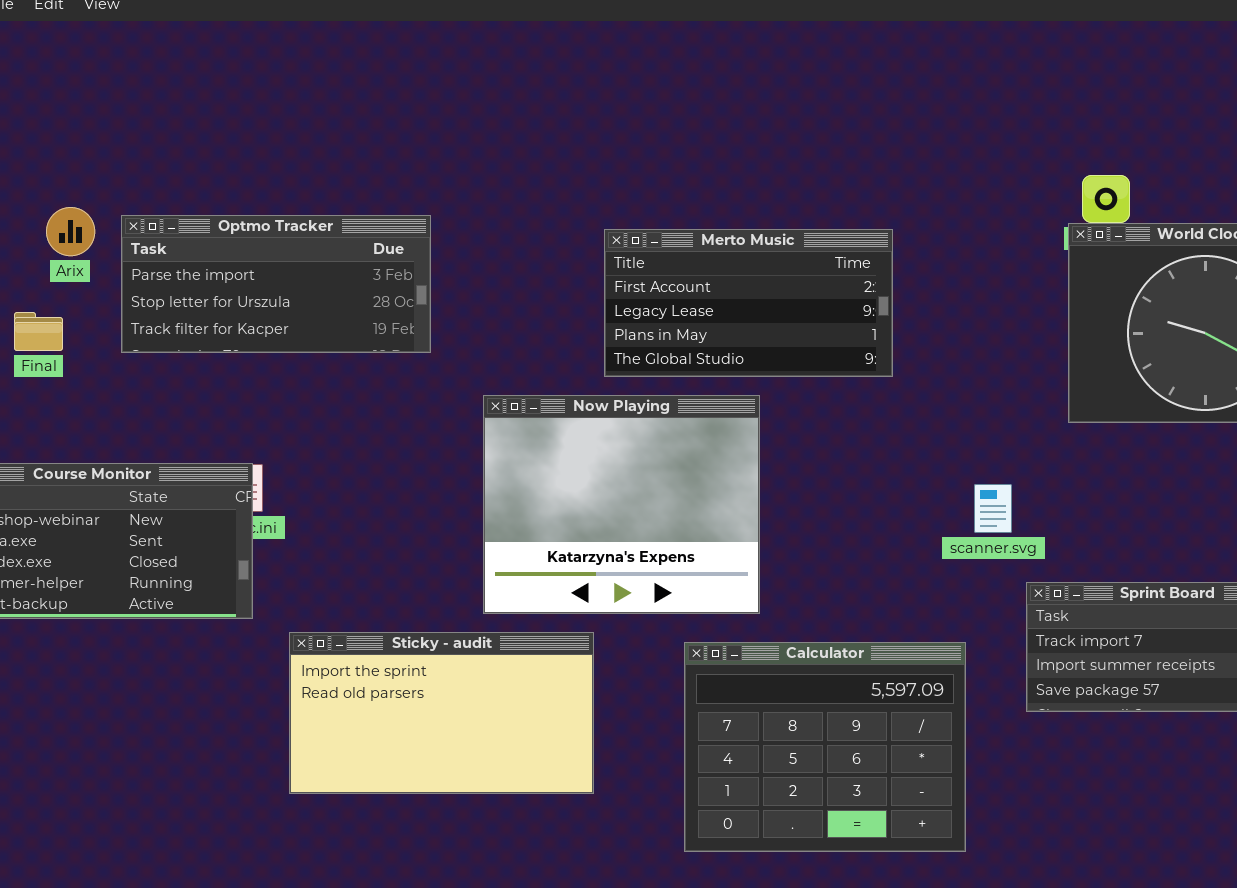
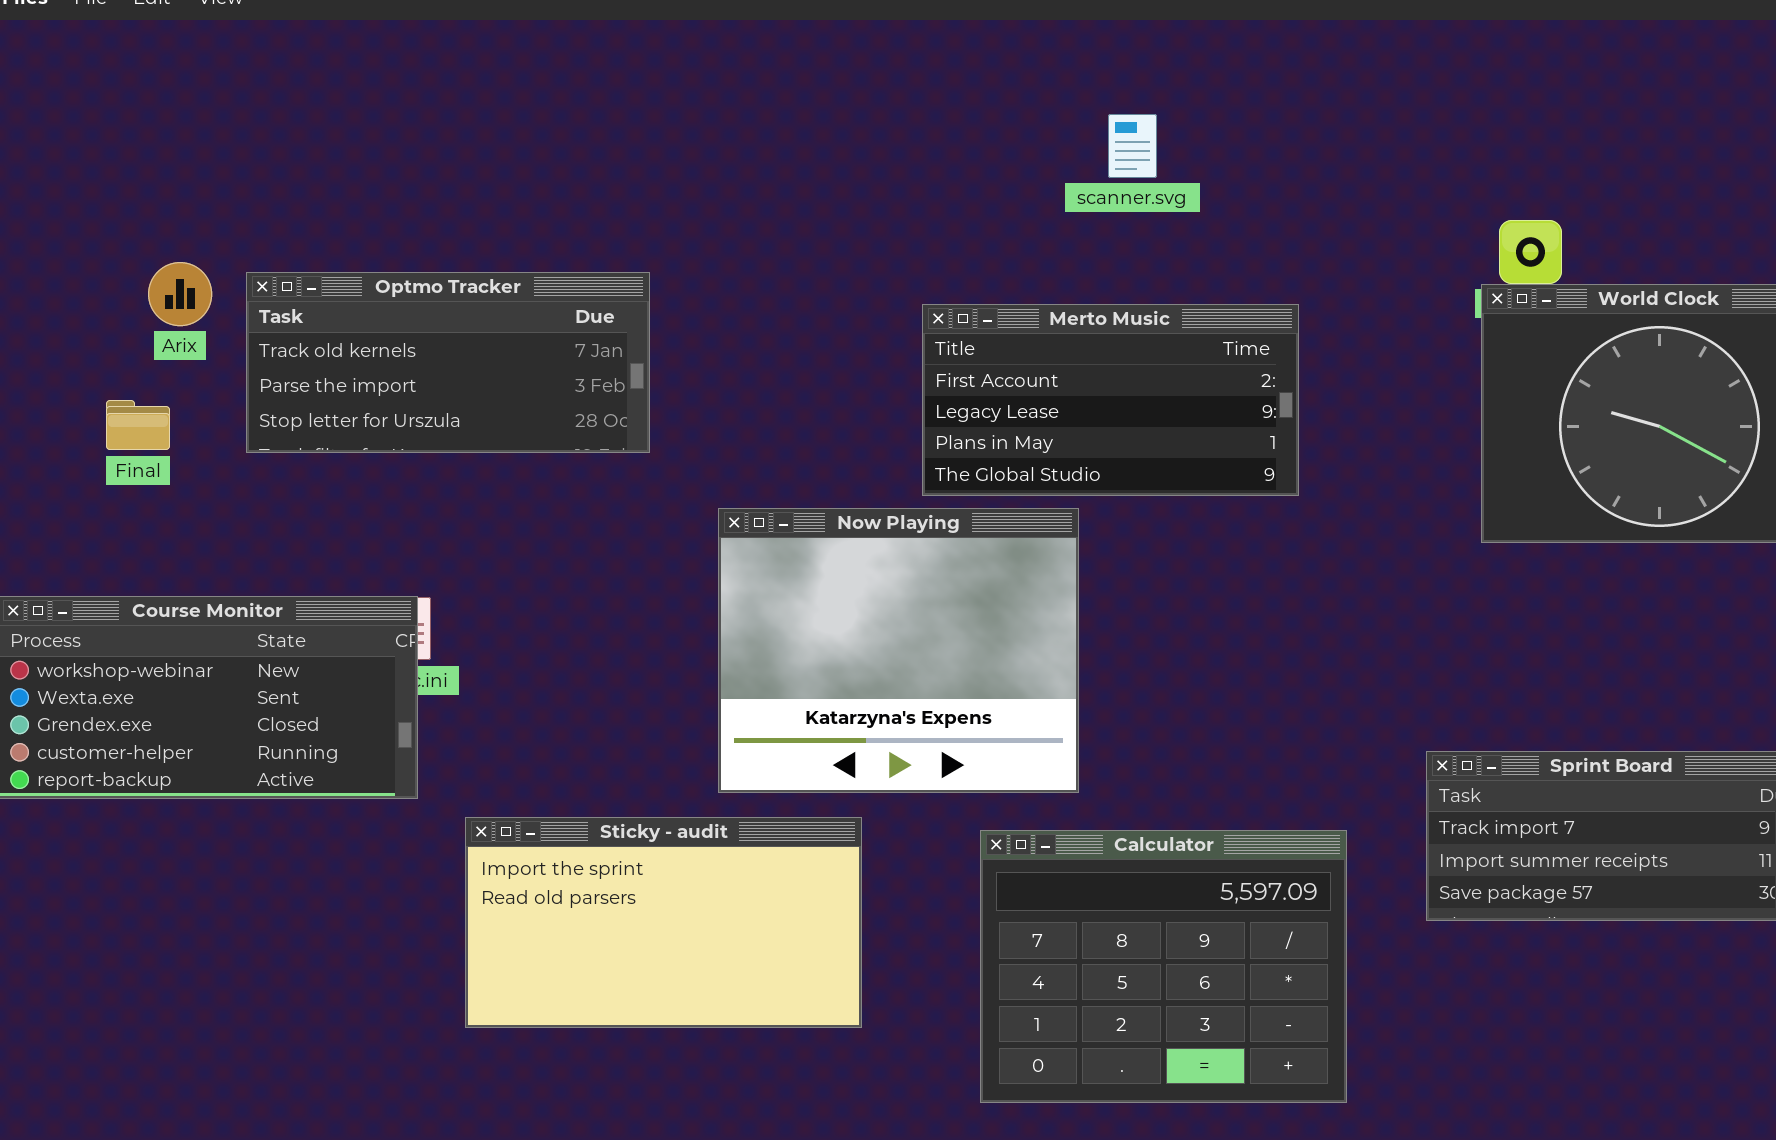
Optmo Tracker: [121,215,431,353] -> [246,272,650,453], scrolled up 1 row
Merto Music: [604,229,893,377] -> [922,304,1299,496], moved
scanner.svg: [974,484,1012,533] -> [1108,114,1157,178], moved

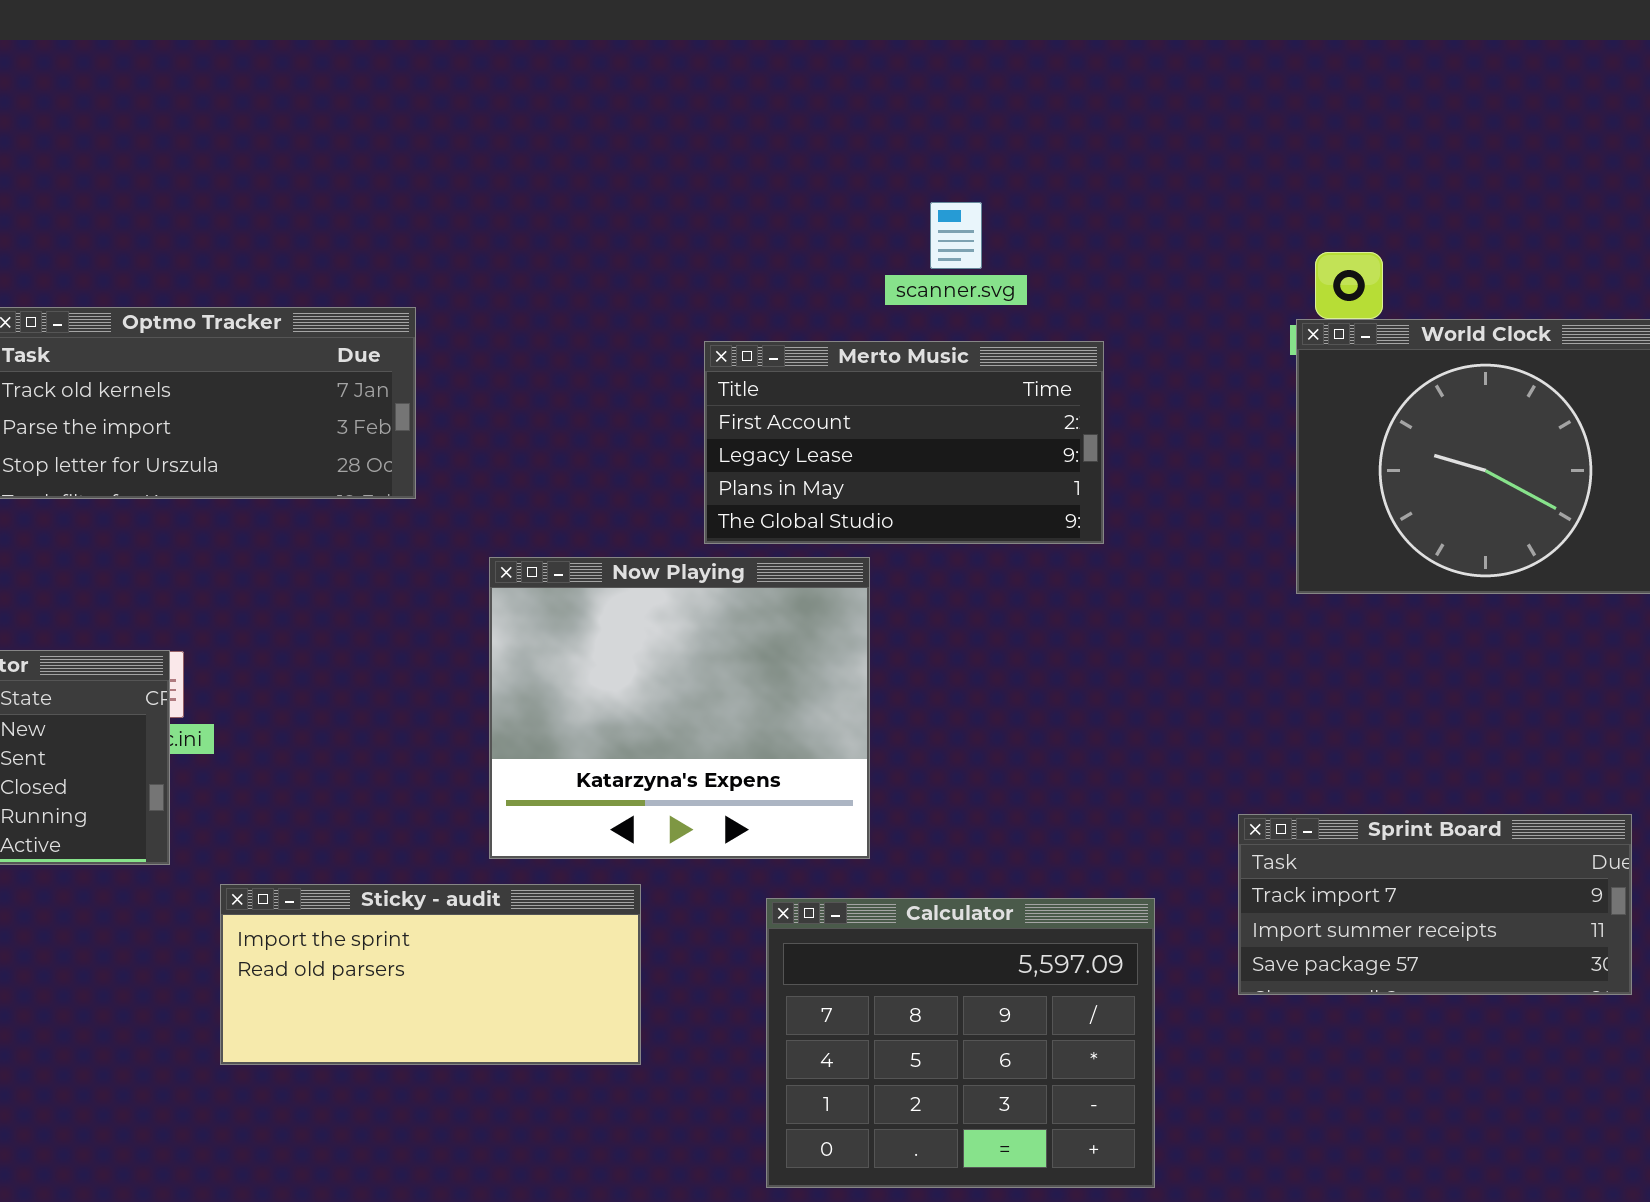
scanner.svg: [1108,114,1157,178] -> [930,202,982,269], moved
Sticky - audit: [465,817,862,1028] -> [220,884,641,1065], resized

